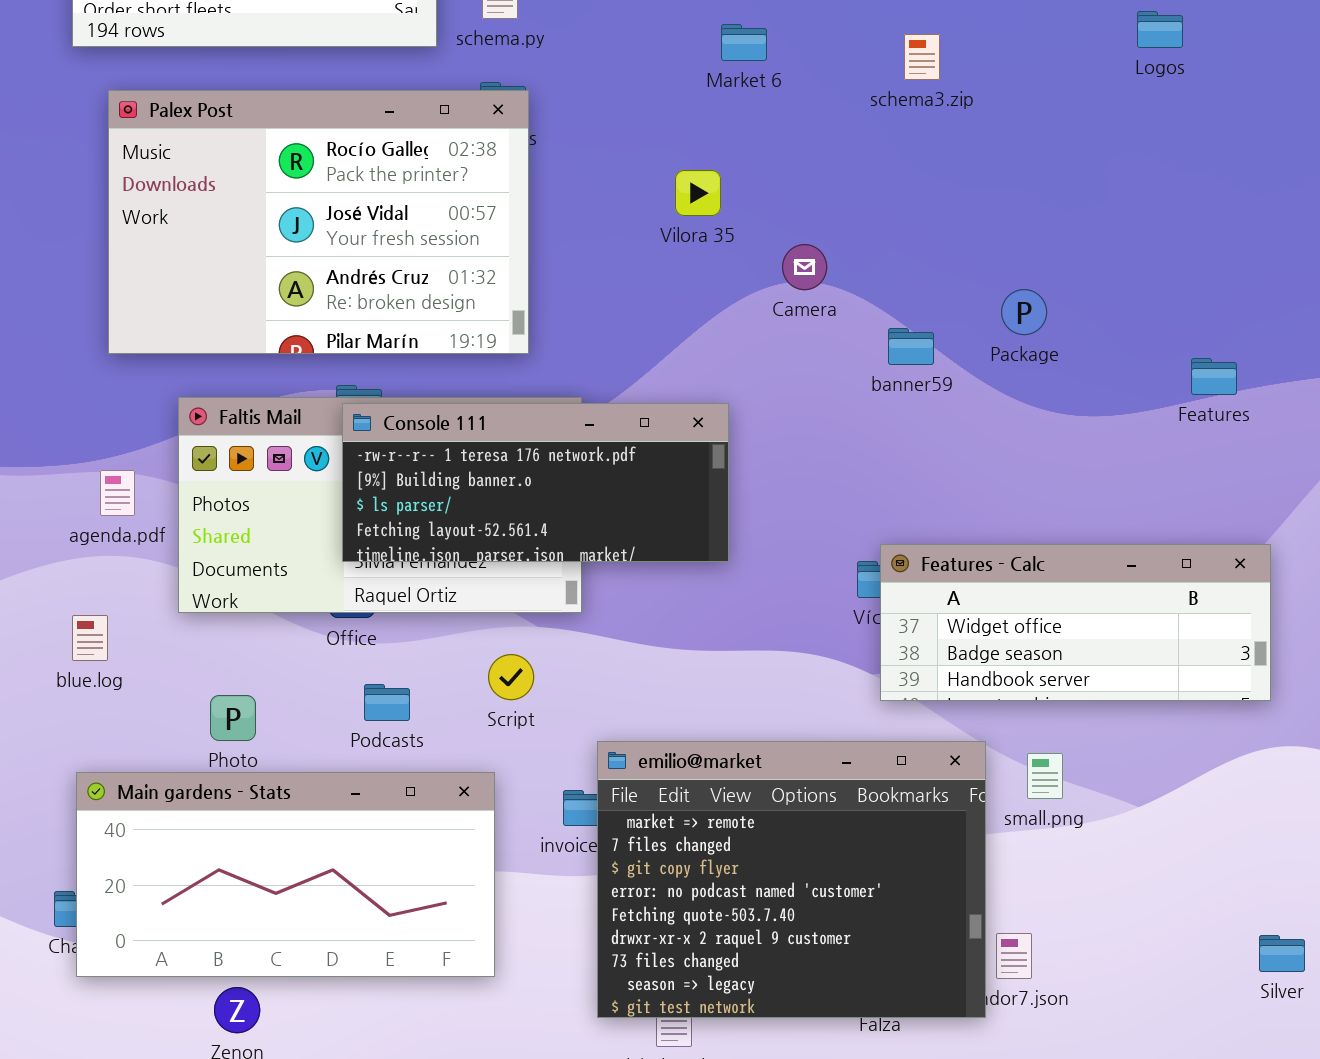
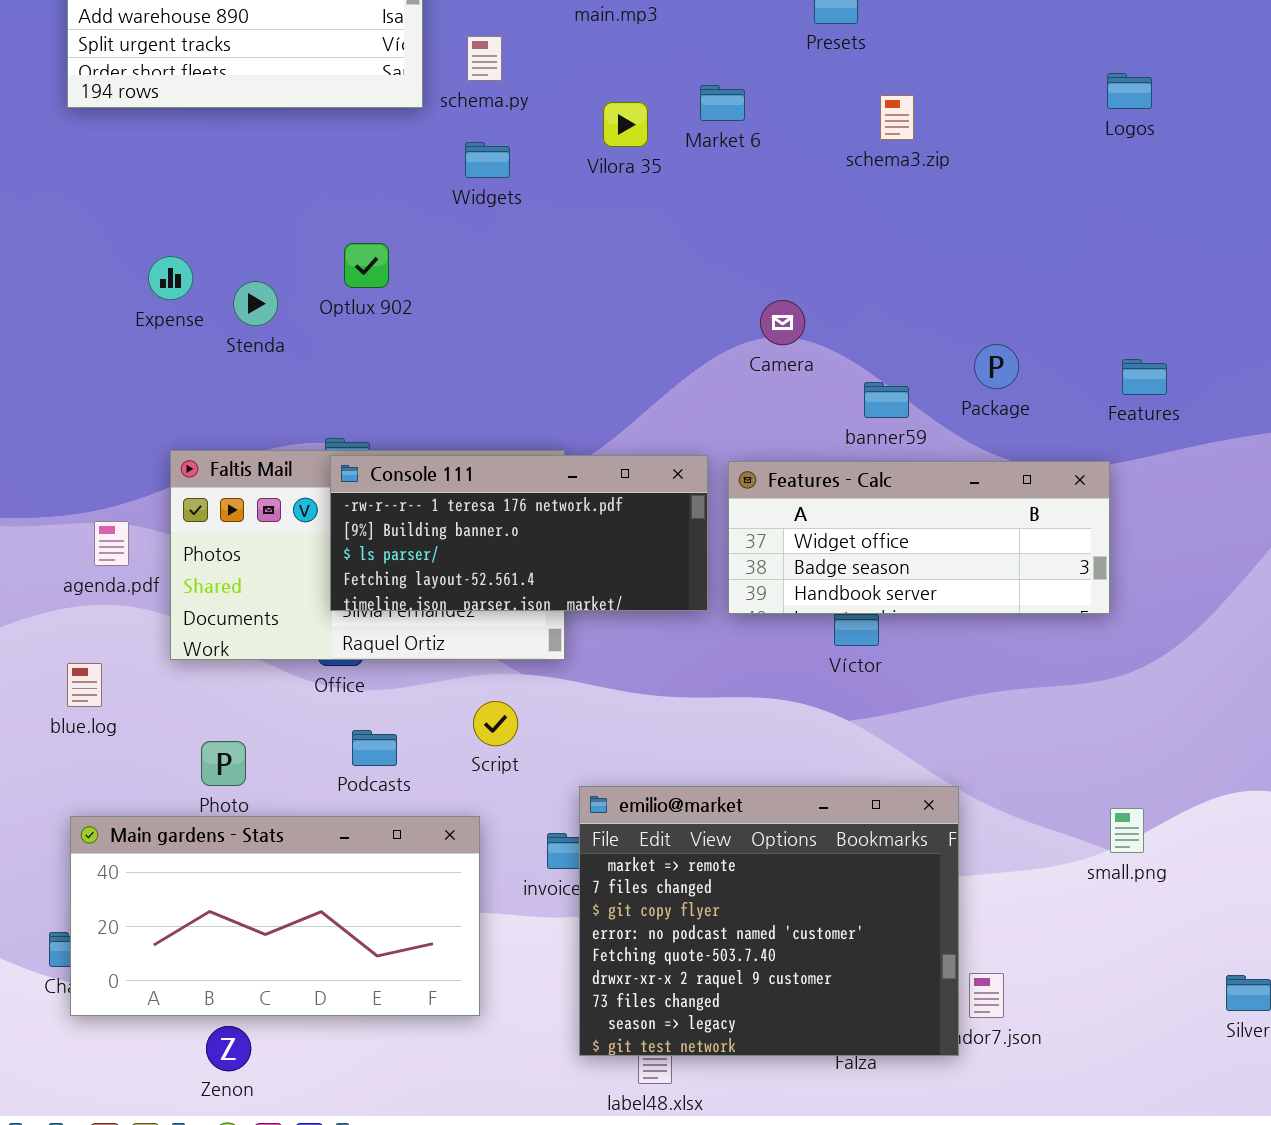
Palex Post: [108,90,529,354] -> none, closed
Vilora 35: [675,170,721,216] -> [603,102,648,147], moved
Features: [1191,358,1237,395] -> [1122,359,1167,395], moved
Features - Calc: [880,544,1271,701] -> [728,461,1110,614], moved
small.png: [1027,753,1063,799] -> [1110,808,1144,853], moved

